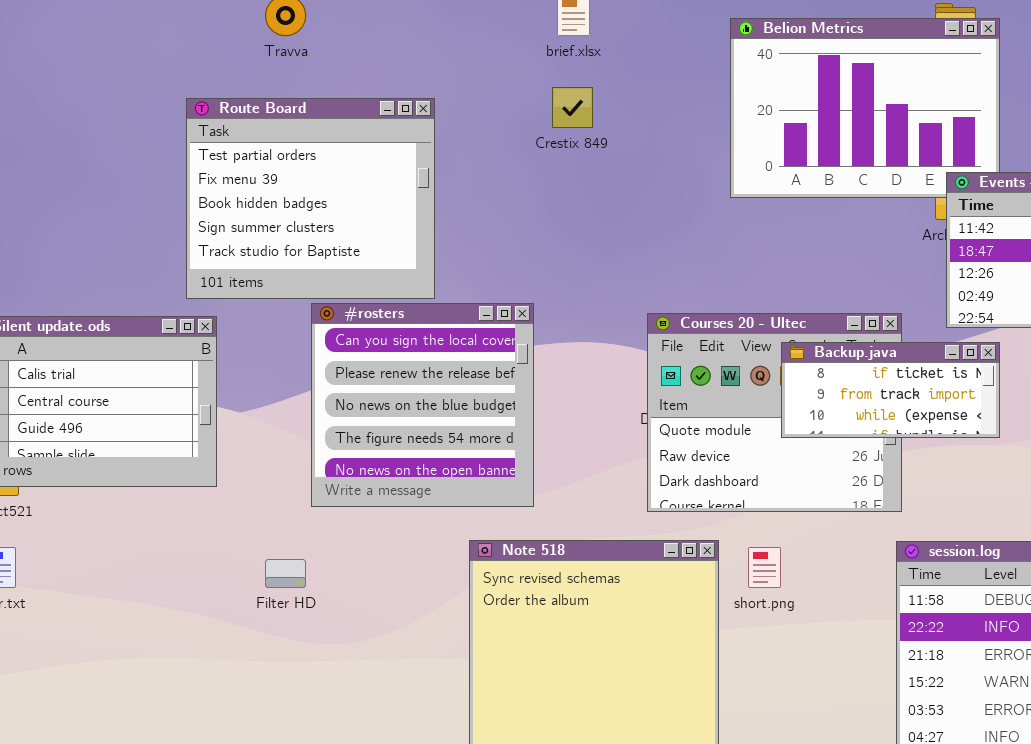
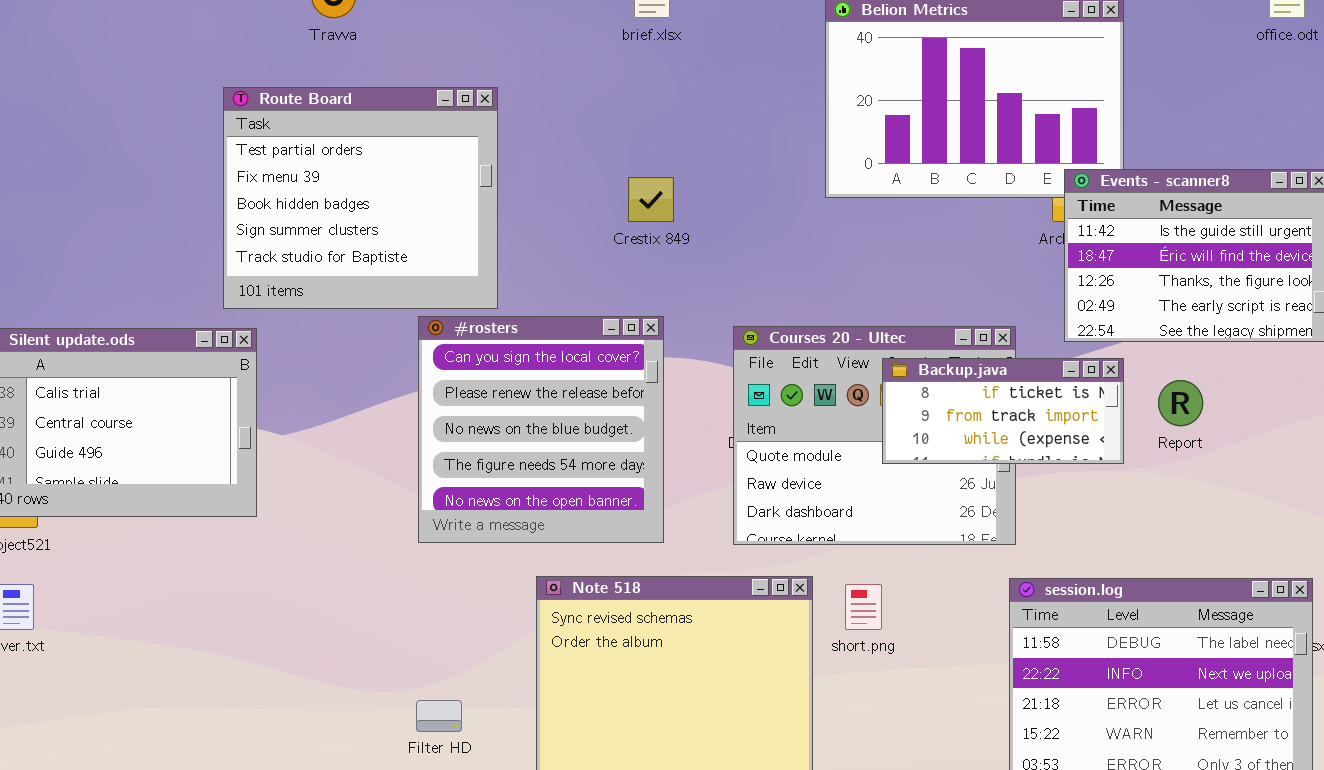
Crestix 849: [552,87,593,128] -> [628,177,674,222], moved
#rosters: [311,303,534,507] -> [418,316,664,543], moved
Filter HD: [265,559,306,588] -> [416,700,462,732], moved

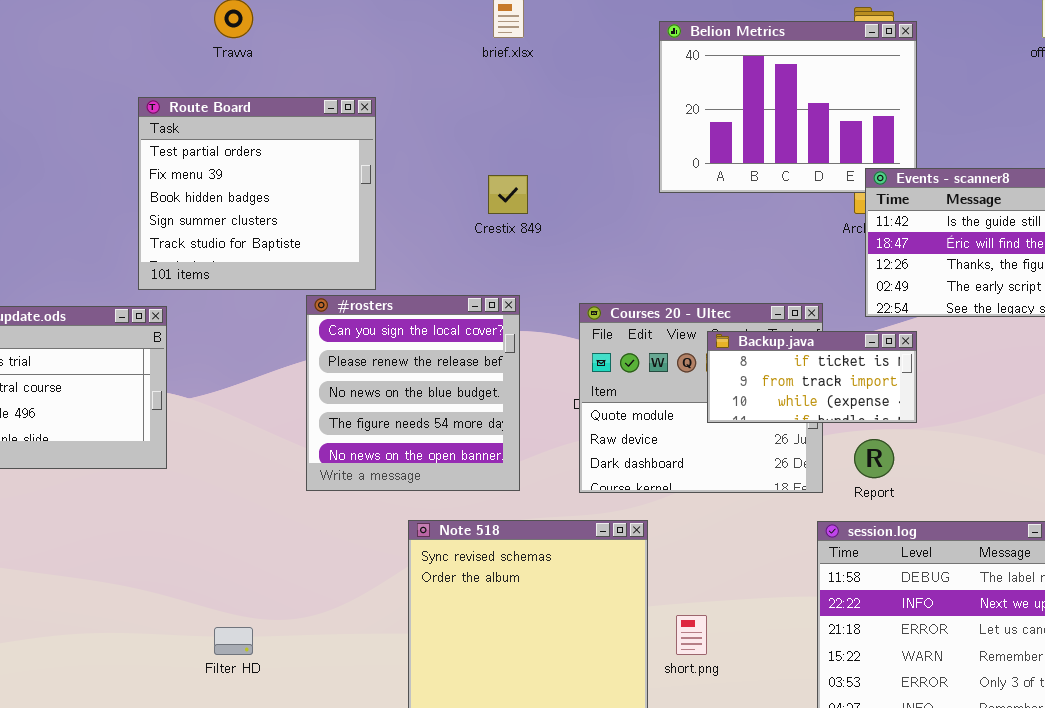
Report: [1158,380,1203,426] -> [854,439,894,478], moved
short.png: [845,584,882,630] -> [676,615,707,655], moved
Filter HD: [416,700,462,732] -> [214,627,253,655], moved

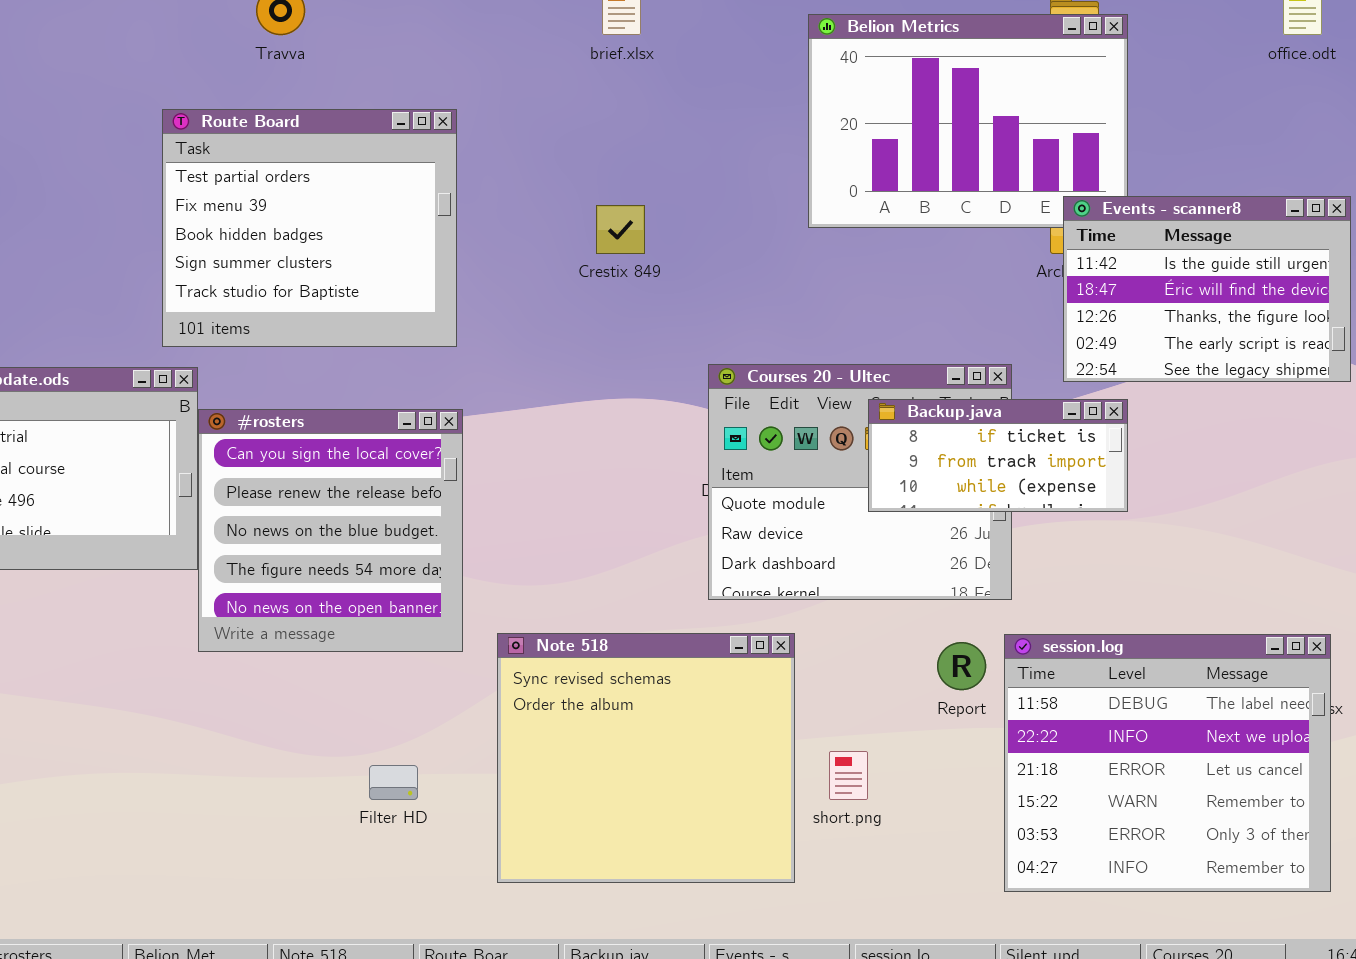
#rosters: [306,295,520,491] -> [198,409,463,652], moved
Report: [854,439,894,478] -> [937,642,986,690], moved
Filter HD: [214,627,253,655] -> [369,765,418,800], moved

